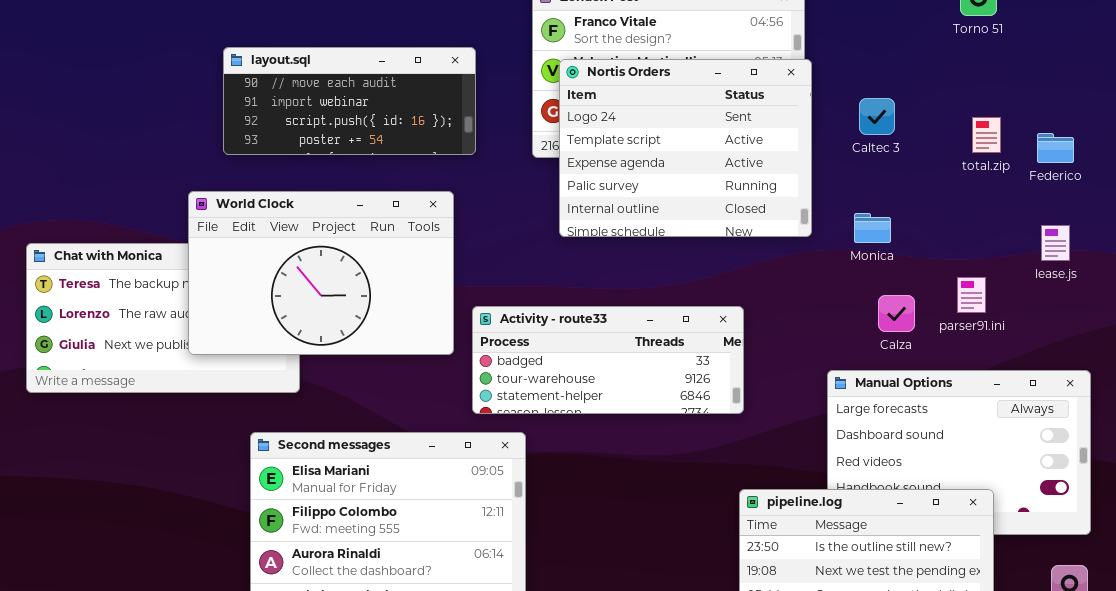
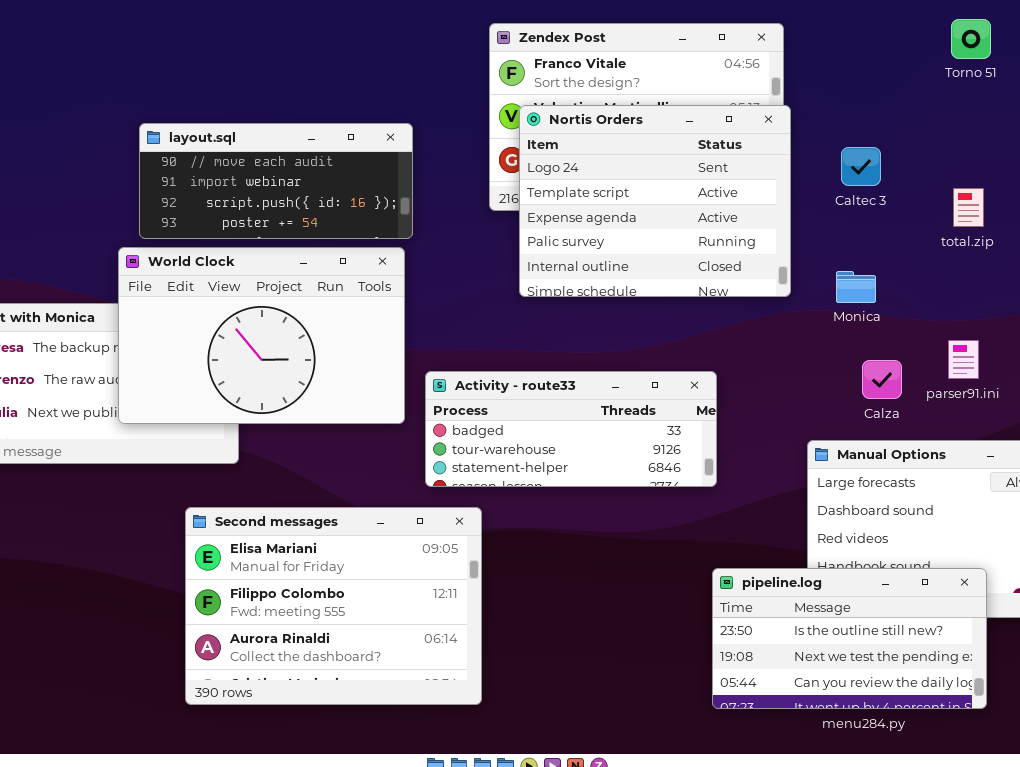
layout.sql: [223,47,476,155] -> [139,123,413,239], moved
total.zip: [972,117,1001,153] -> [953,188,984,227], moved

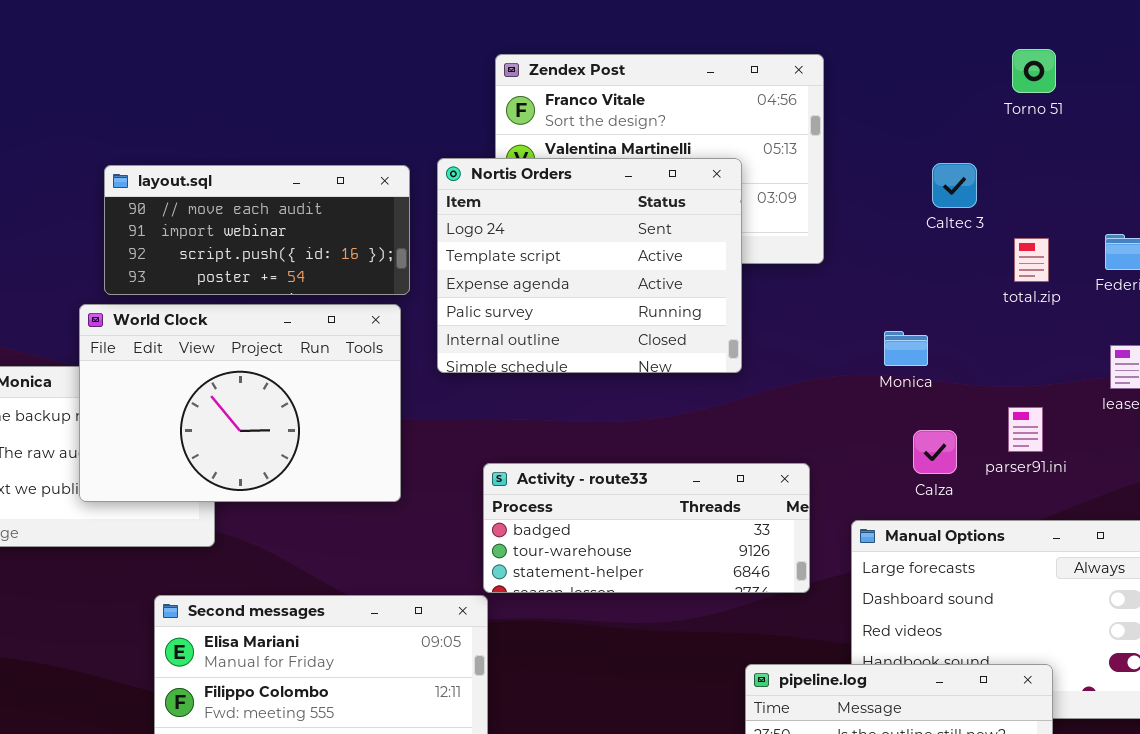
Nortis Orders: [519,105,791,297] -> [437,158,742,373], moved
Caltec 3: [841,147,881,186] -> [932,163,977,208], moved
Activity - route33: [425,371,717,487] -> [483,463,810,593], moved

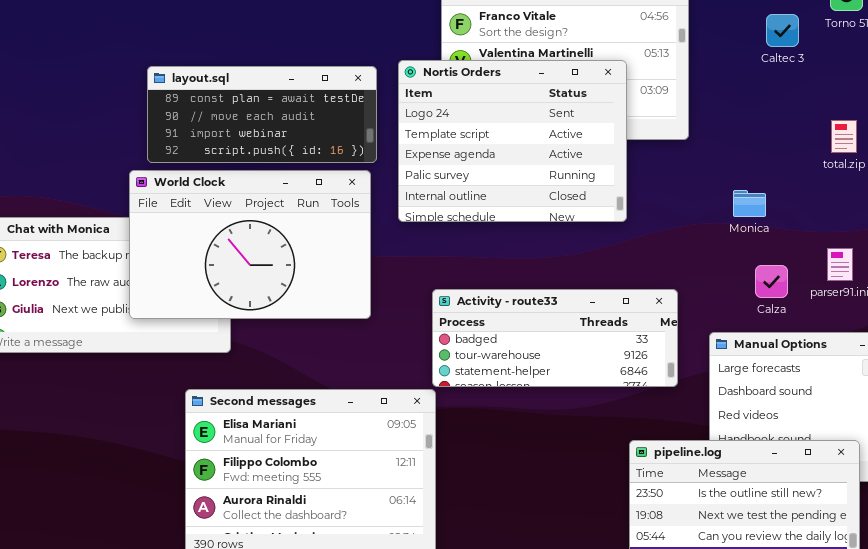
Caltec 3: [932,163,977,208] -> [766,14,799,47], moved
layout.sql: [104,165,410,295] -> [147,66,377,163], scrolled up 1 row

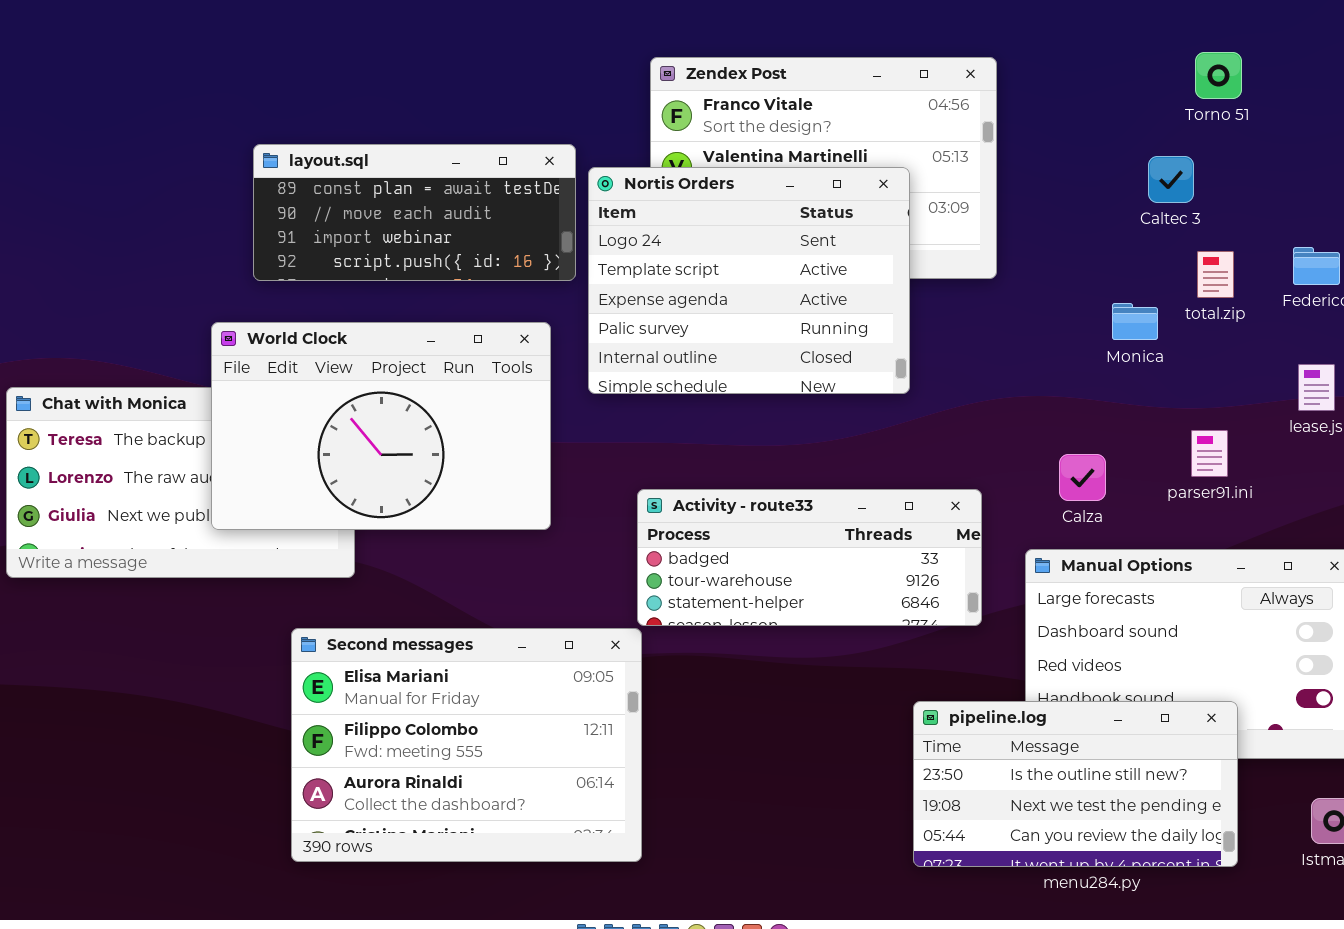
Caltec 3: [766,14,799,47] -> [1148,156,1194,203], moved
layout.sql: [147,66,377,163] -> [253,144,576,281], moved
Monica: [733,190,766,217] -> [1112,303,1158,340], moved
Calza: [755,265,788,298] -> [1059,454,1106,501], moved

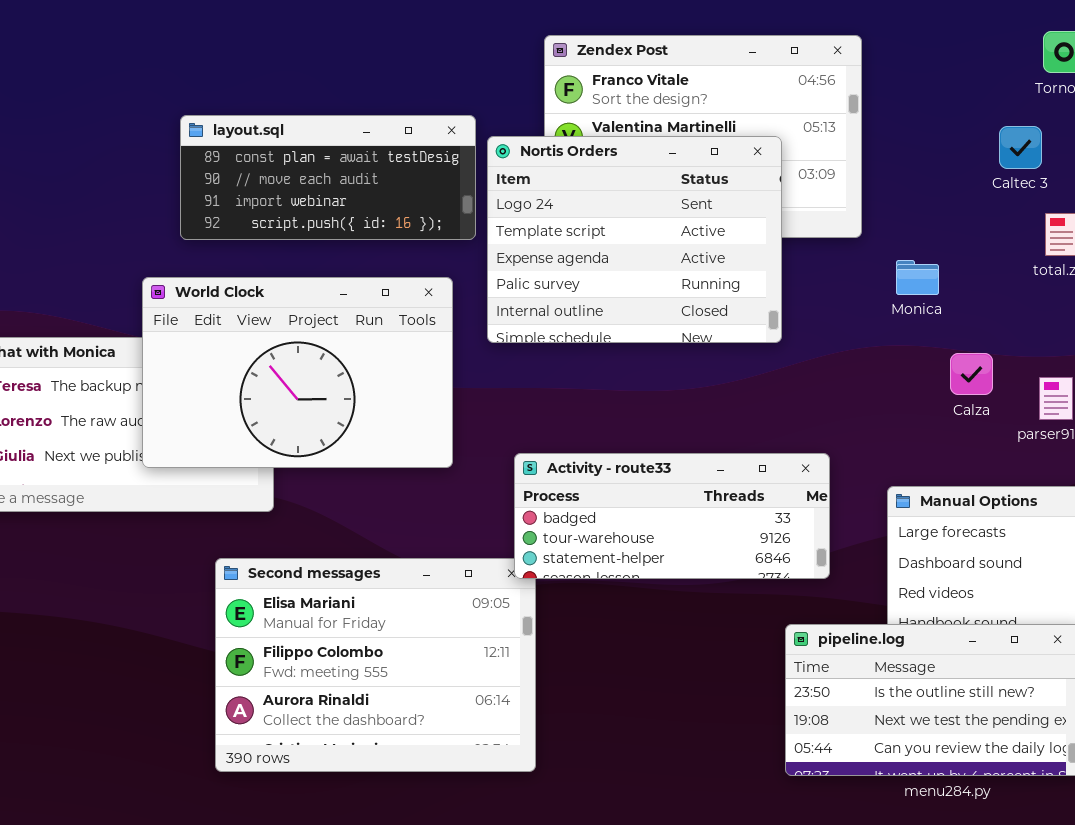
Monica: [1112,303,1158,340] -> [896,260,939,295], moved
Calza: [1059,454,1106,501] -> [950,353,993,395], moved
Activity - route33: [637,489,982,626] -> [514,453,830,579], moved

